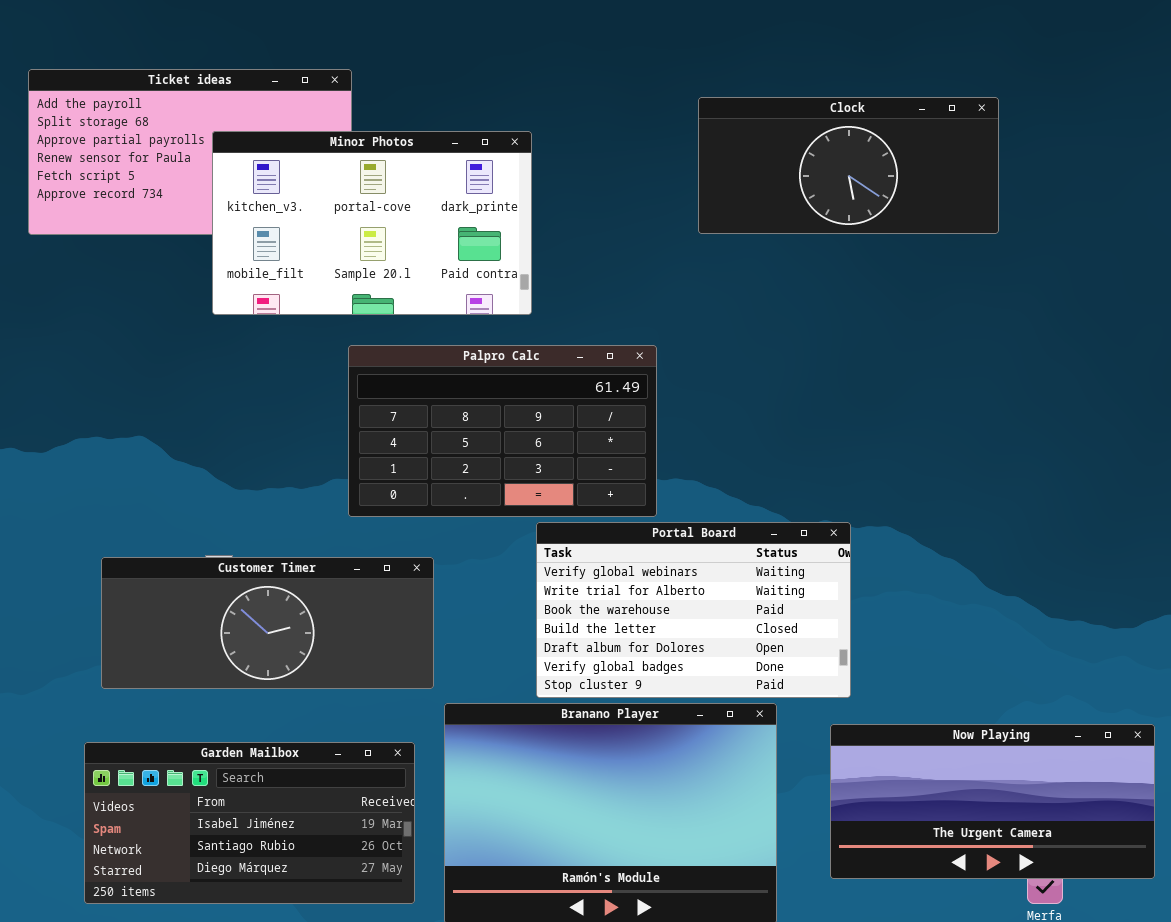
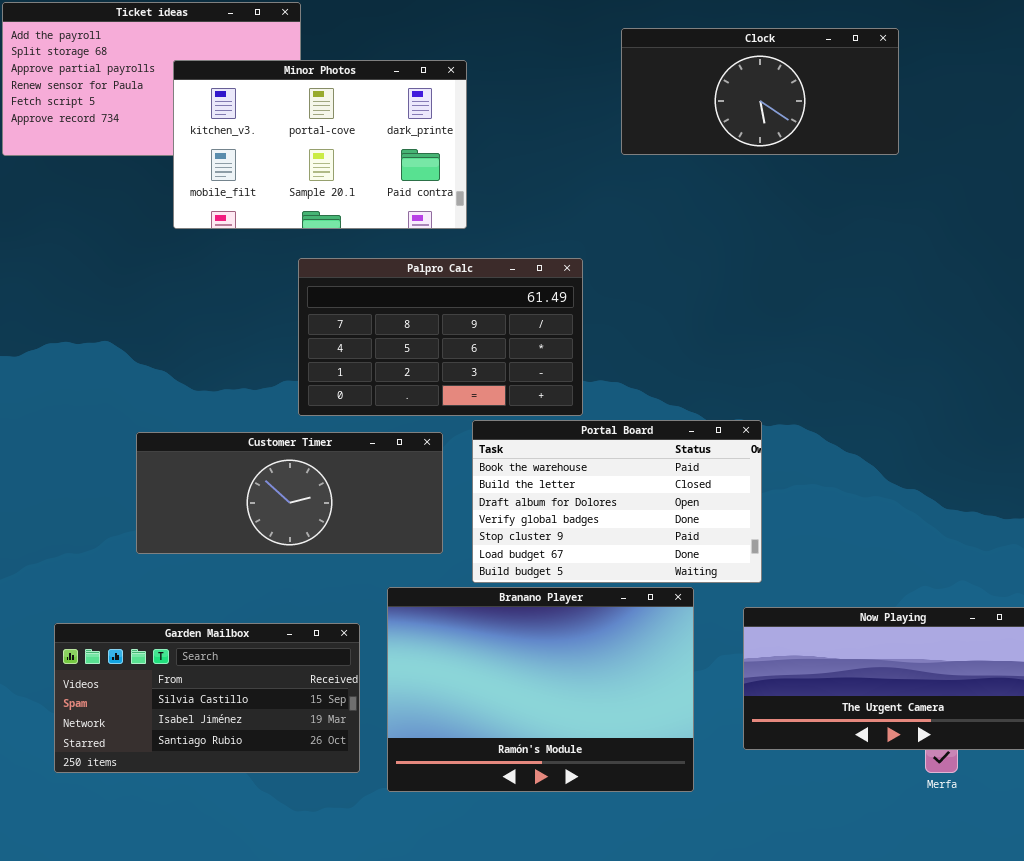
Portal Board: [536,522,851,698] -> [472,420,762,583], scrolled down 2 rows
Customer Timer: [101,557,434,689] -> [136,432,443,554], moved
Garden Mailbox: [84,742,415,904] -> [54,623,360,773], scrolled up 1 row

